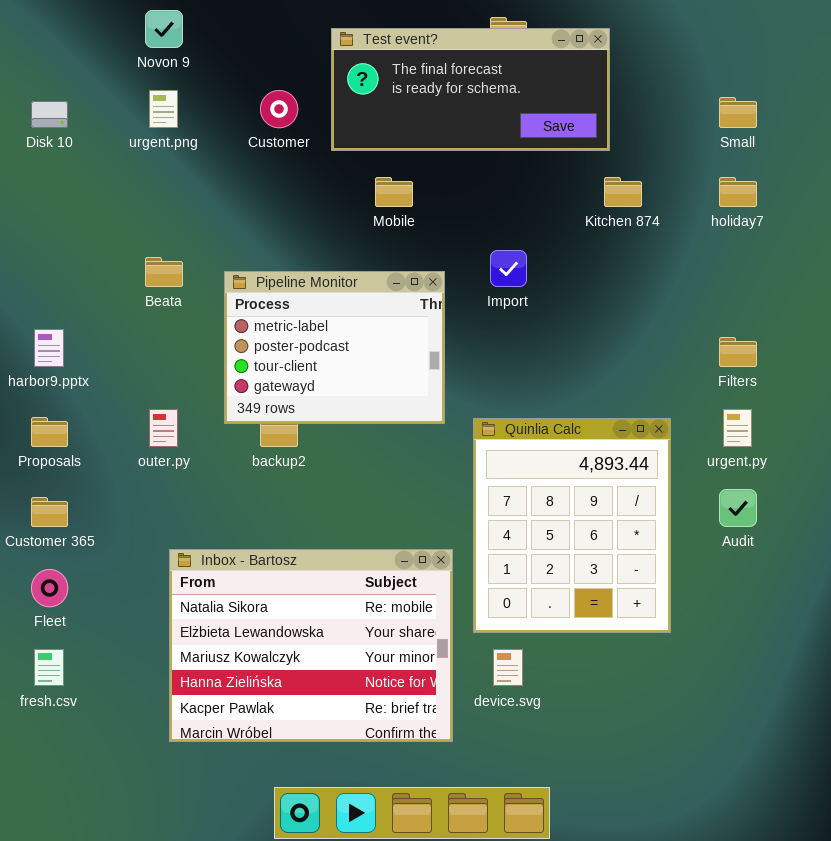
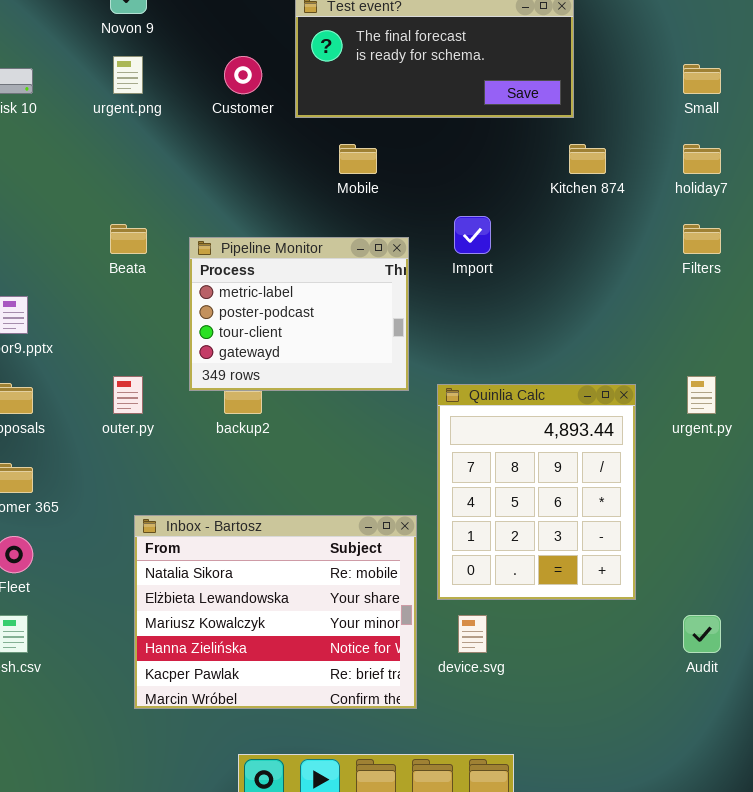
Filters: [719,337,757,367] -> [683,224,721,254], moved
Audit: [719,489,757,527] -> [683,615,721,653], moved

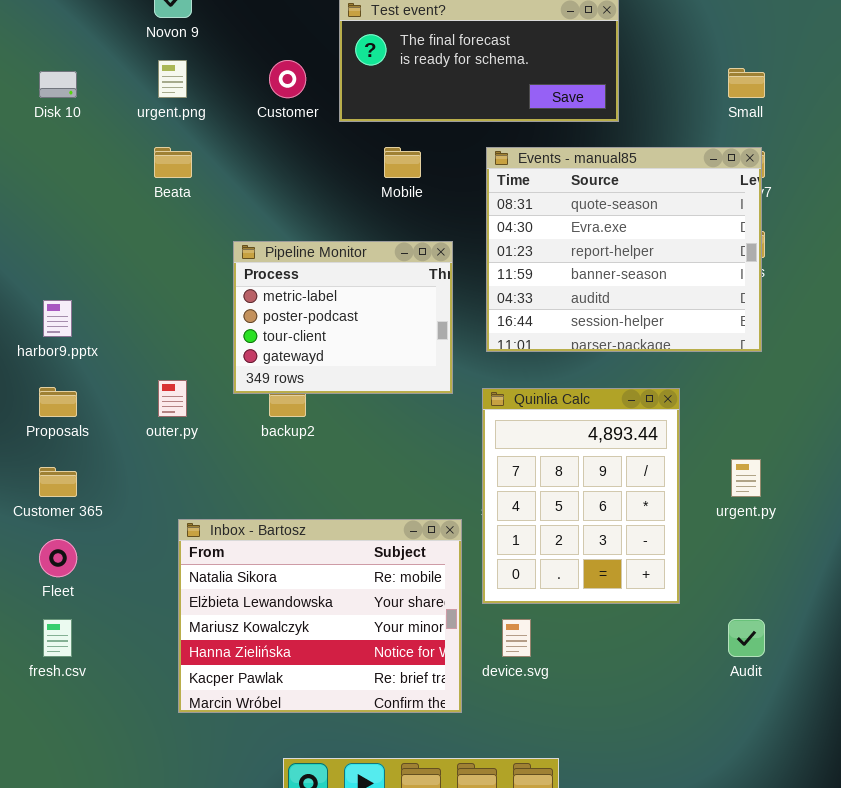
Events - manual85: none -> [486,147,762,352], opened
Beata: [110,224,147,254] -> [154,147,192,178], moved
urgent.py: [687,376,716,414] -> [731,459,761,497], moved

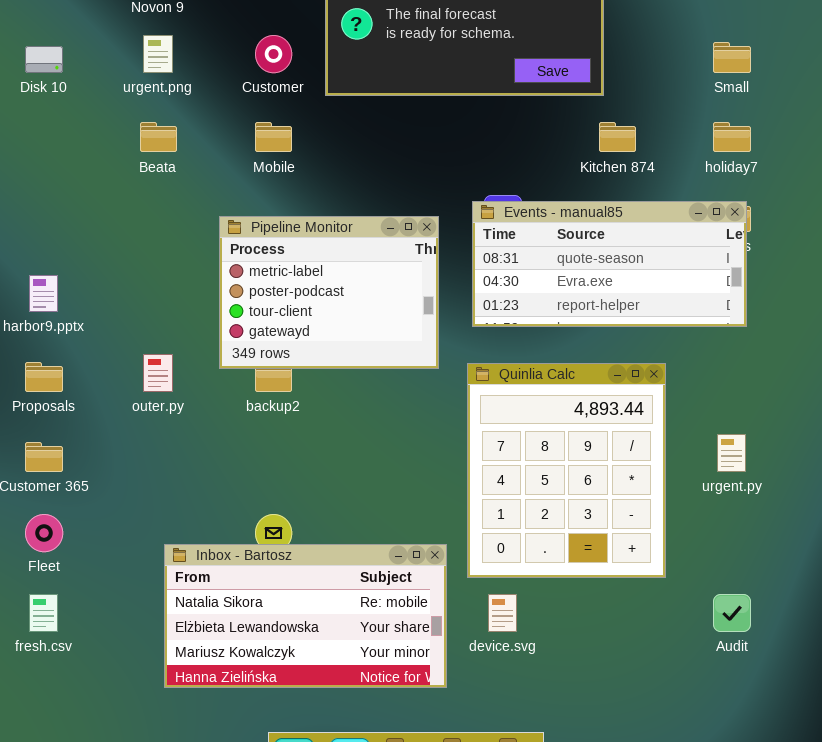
Mobile: [384,147,421,178] -> [255,122,292,152], moved
Events - manual85: [486,147,762,352] -> [472,201,747,327], resized
Inbox - Bartosz: [178,519,462,713] -> [164,544,447,688], resized

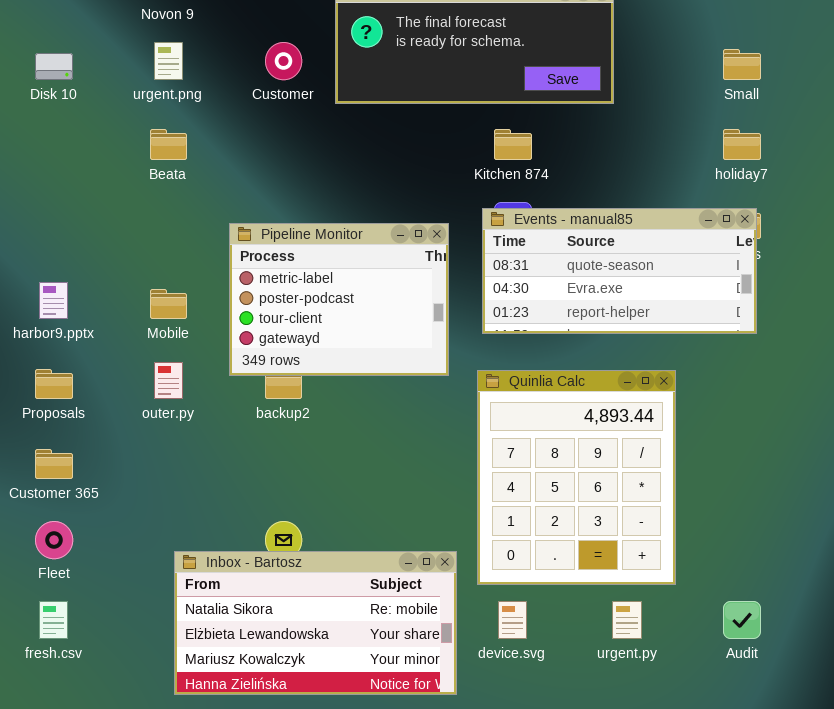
Mobile: [255,122,292,152] -> [150,289,187,319], moved
Kitchen 874: [599,122,636,152] -> [494,129,532,160], moved
urgent.py: [717,434,746,472] -> [612,601,642,639], moved

